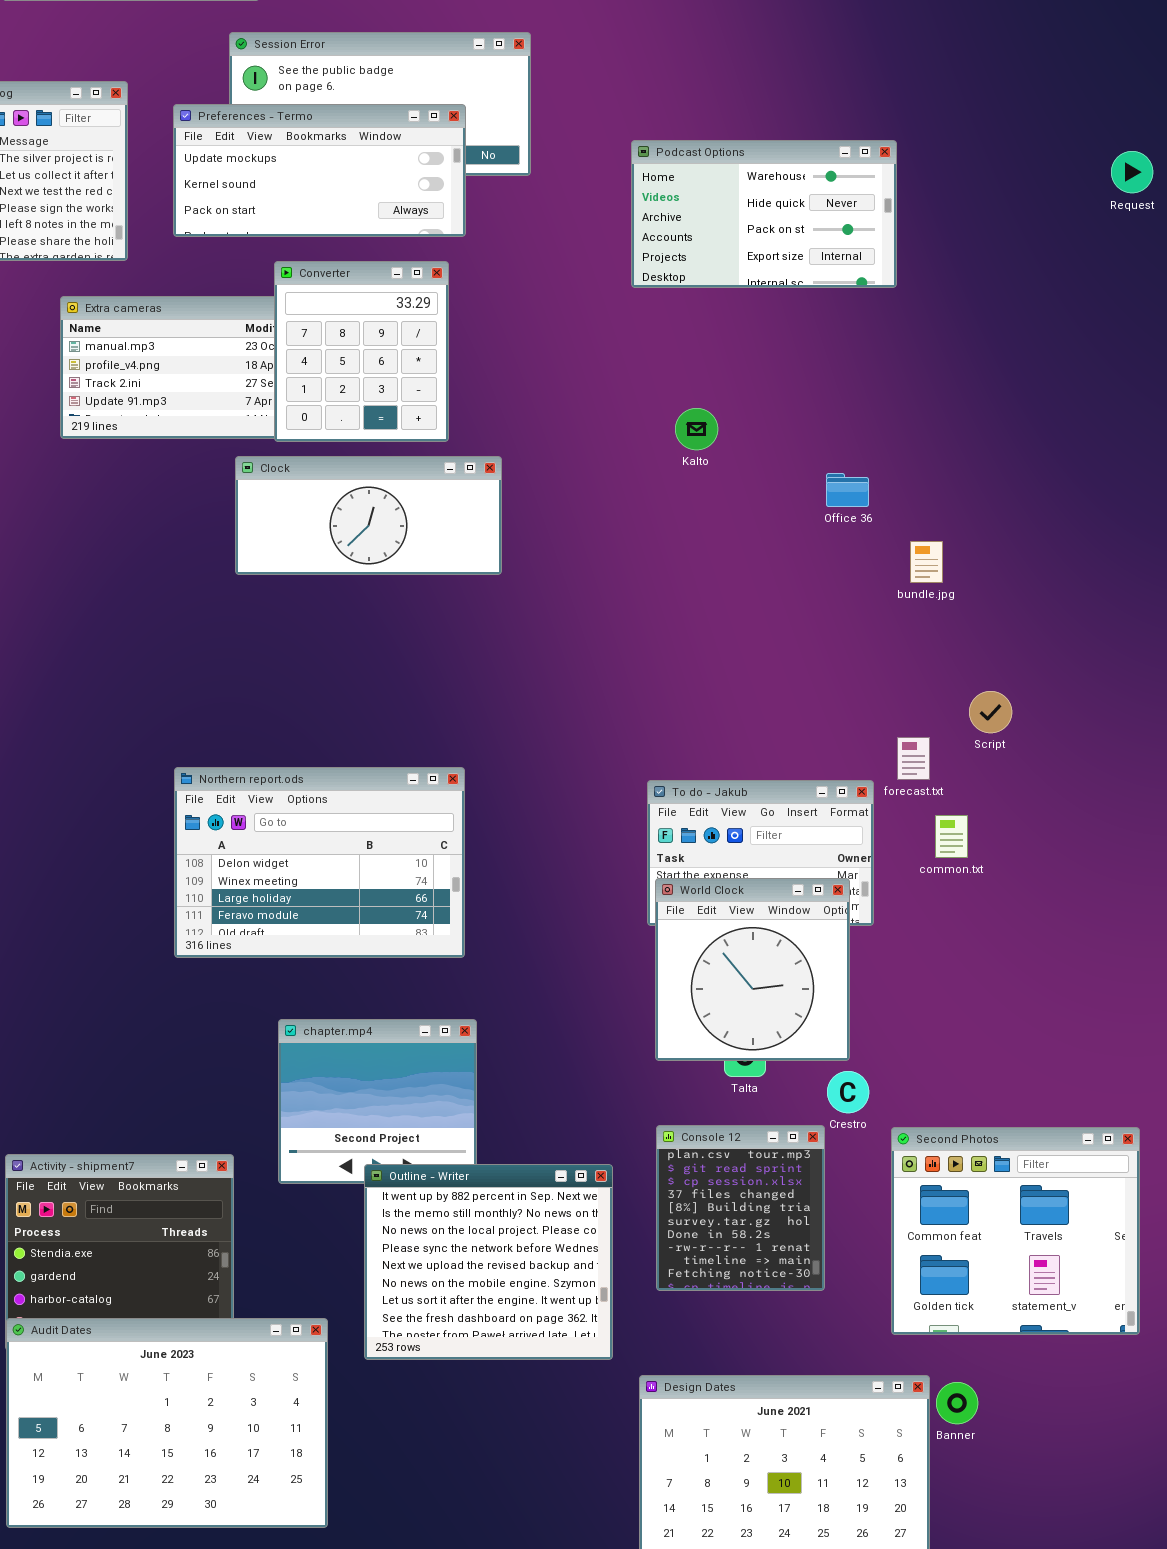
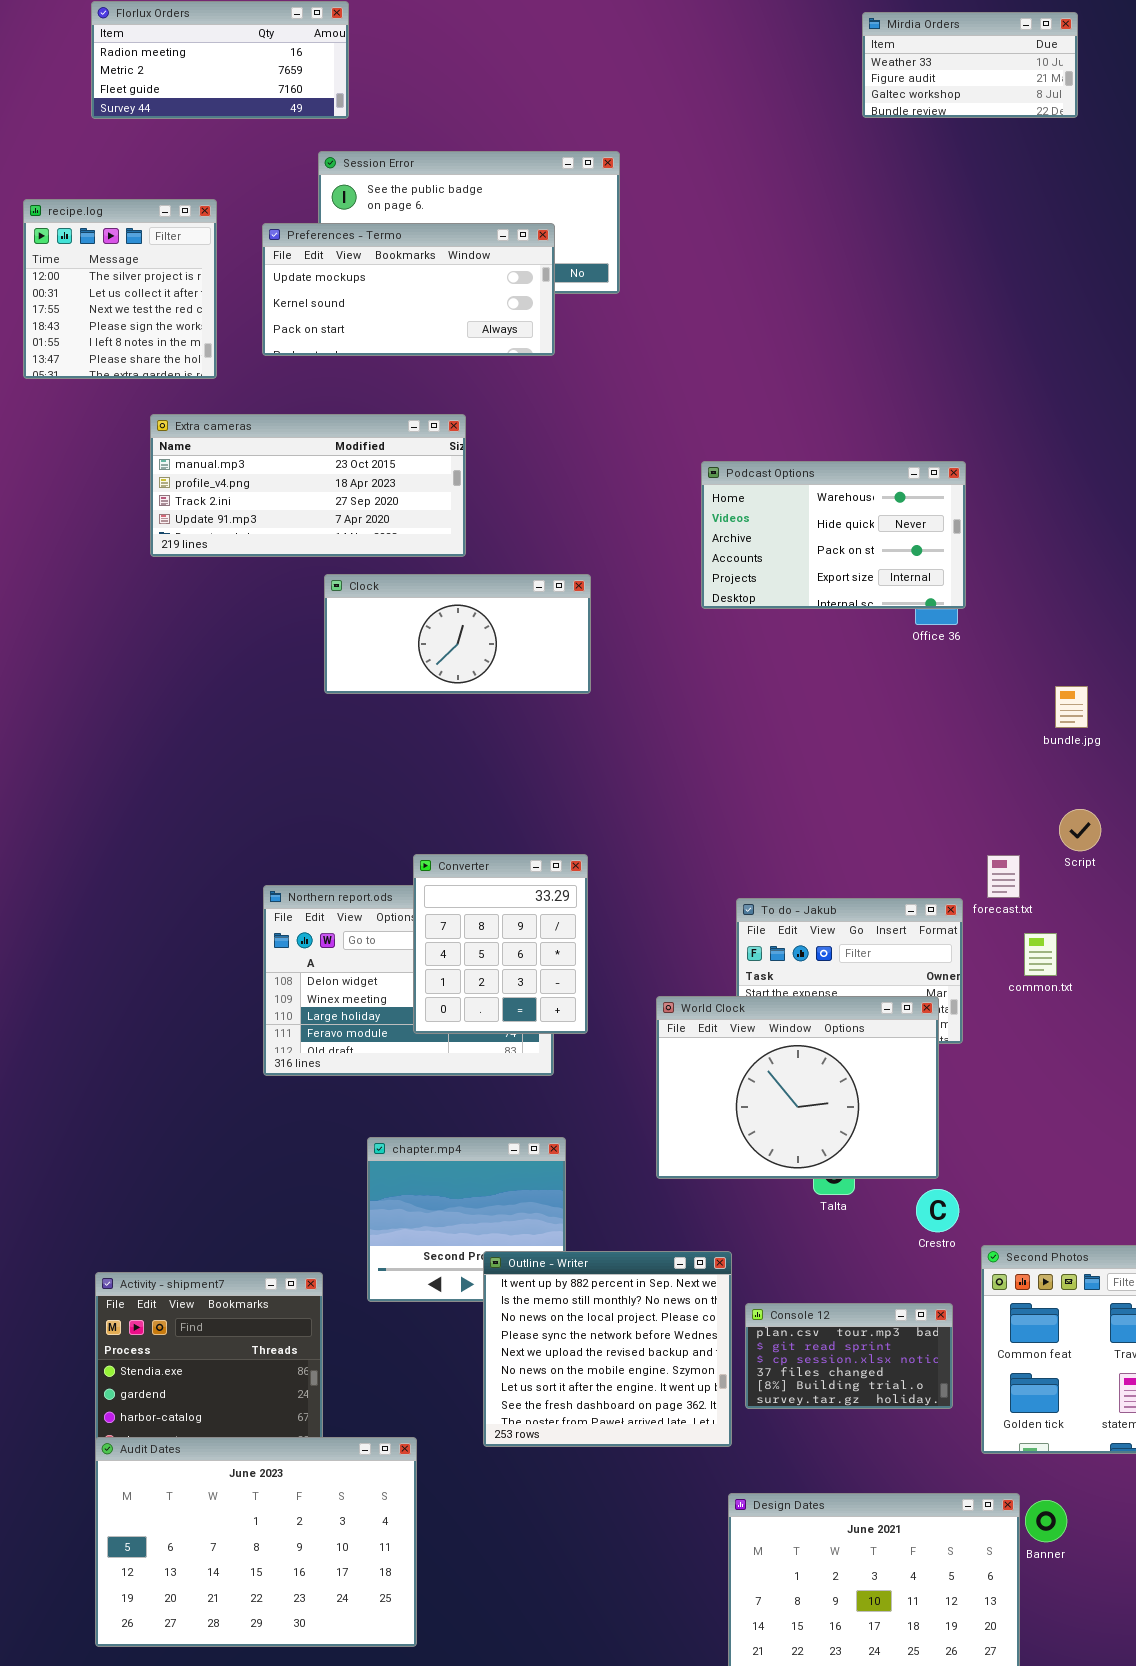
Podcast Options: [631,140,897,288] -> [701,461,966,609], moved
Converter: [274,261,449,442] -> [413,854,588,1034], moved
bundle.jpg: [910,541,943,583] -> [1055,686,1088,728], moved
World Clock: [655,878,850,1061] -> [656,996,939,1179], resized
Console 12: [656,1125,825,1291] -> [745,1303,953,1409], resized
Outline - Writer: [364,1164,613,1360] -> [483,1251,732,1447], moved

